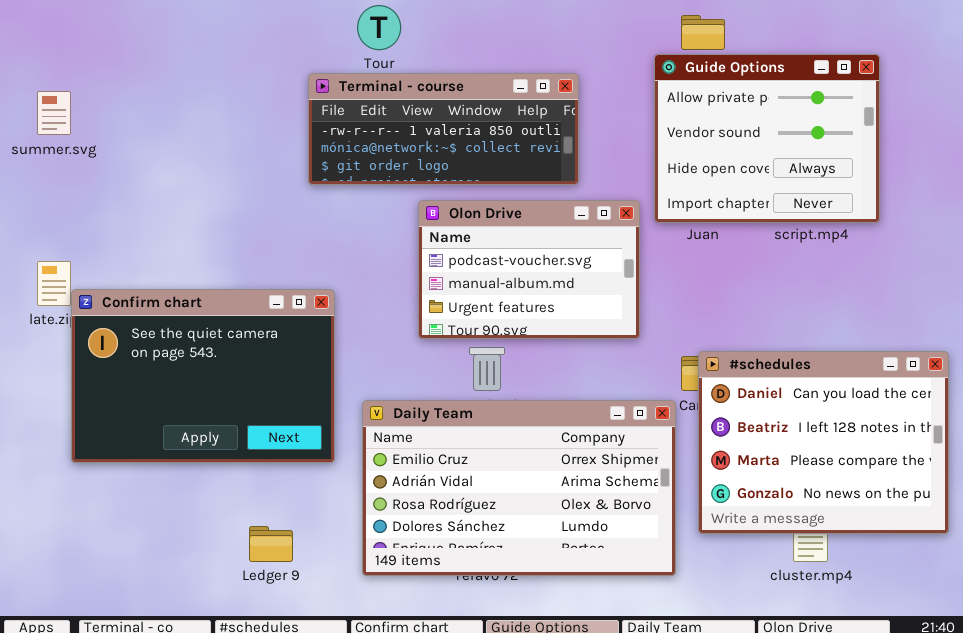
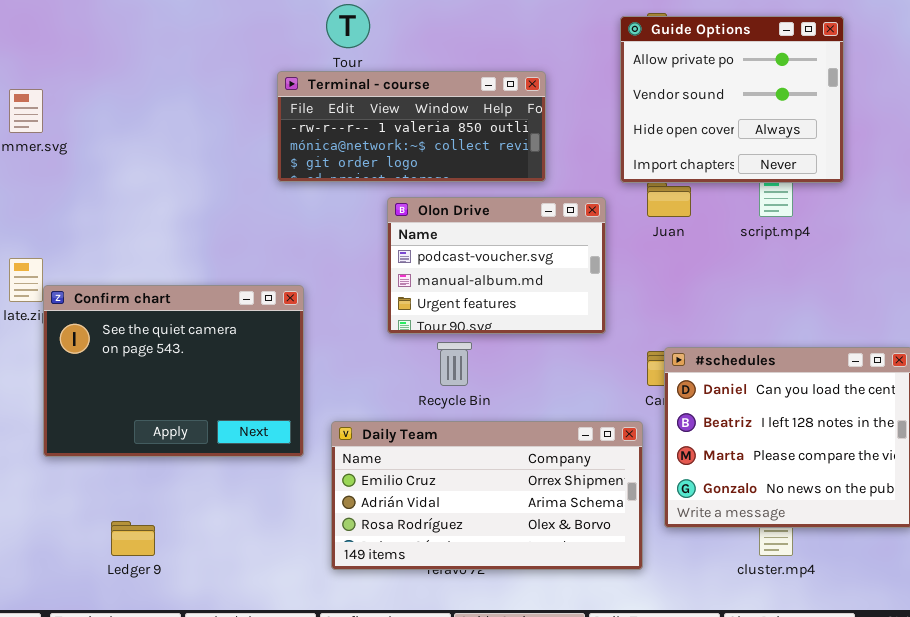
Guide Options: [654,54,880,223] -> [620,16,844,183], moved
Daily Team: [362,400,676,576] -> [331,421,643,570], resized
Ledger 9: [249,526,293,562] -> [111,521,155,556], moved

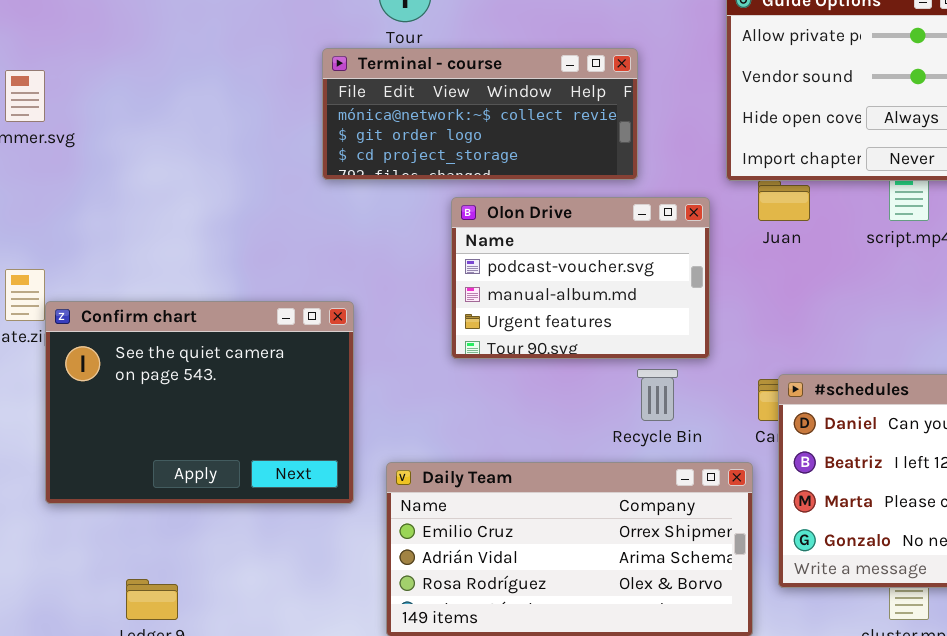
Terminal - course: [277,71,546,182] -> [322,48,638,180], scrolled down 1 row
Recycle Bin: [437,342,472,386] -> [637,369,678,421], moved

